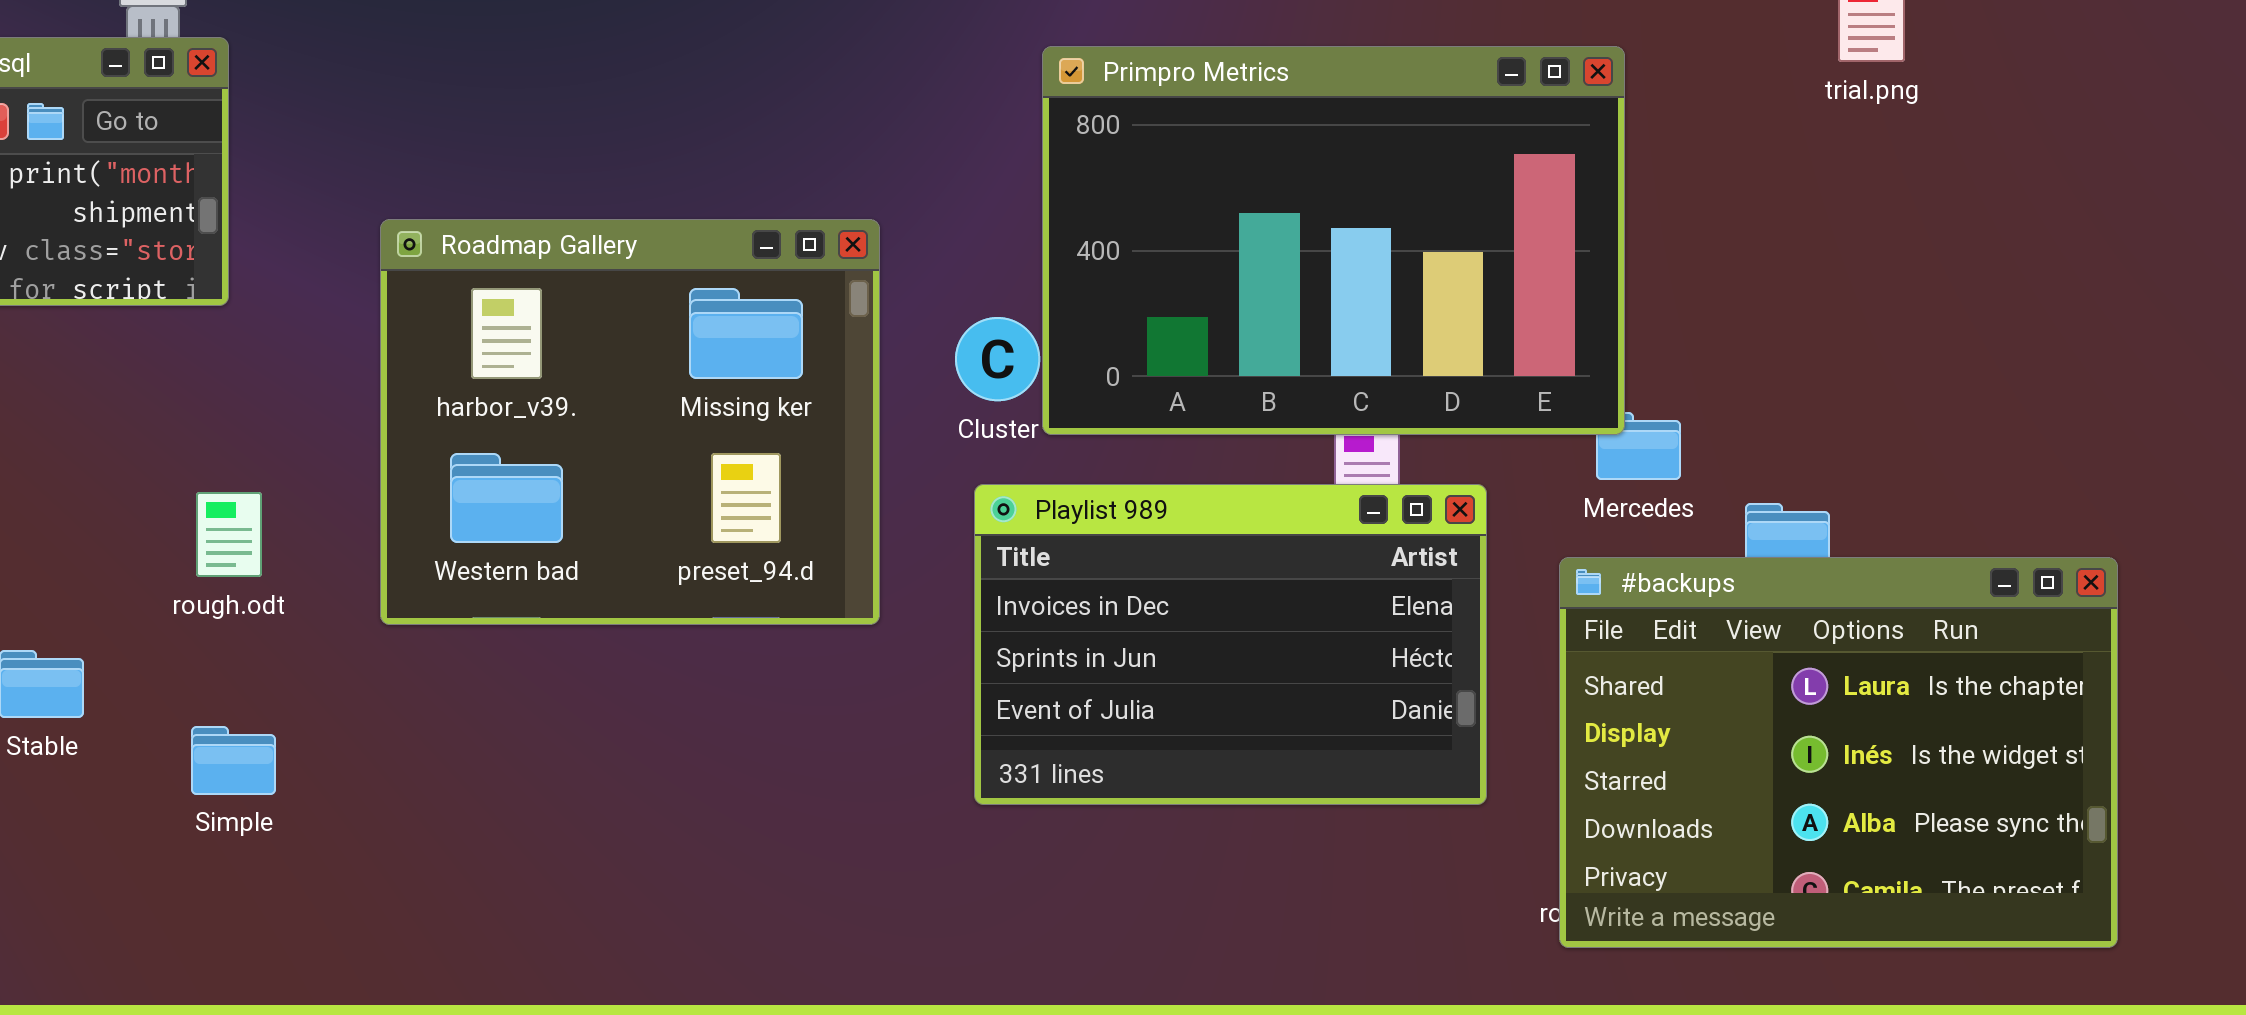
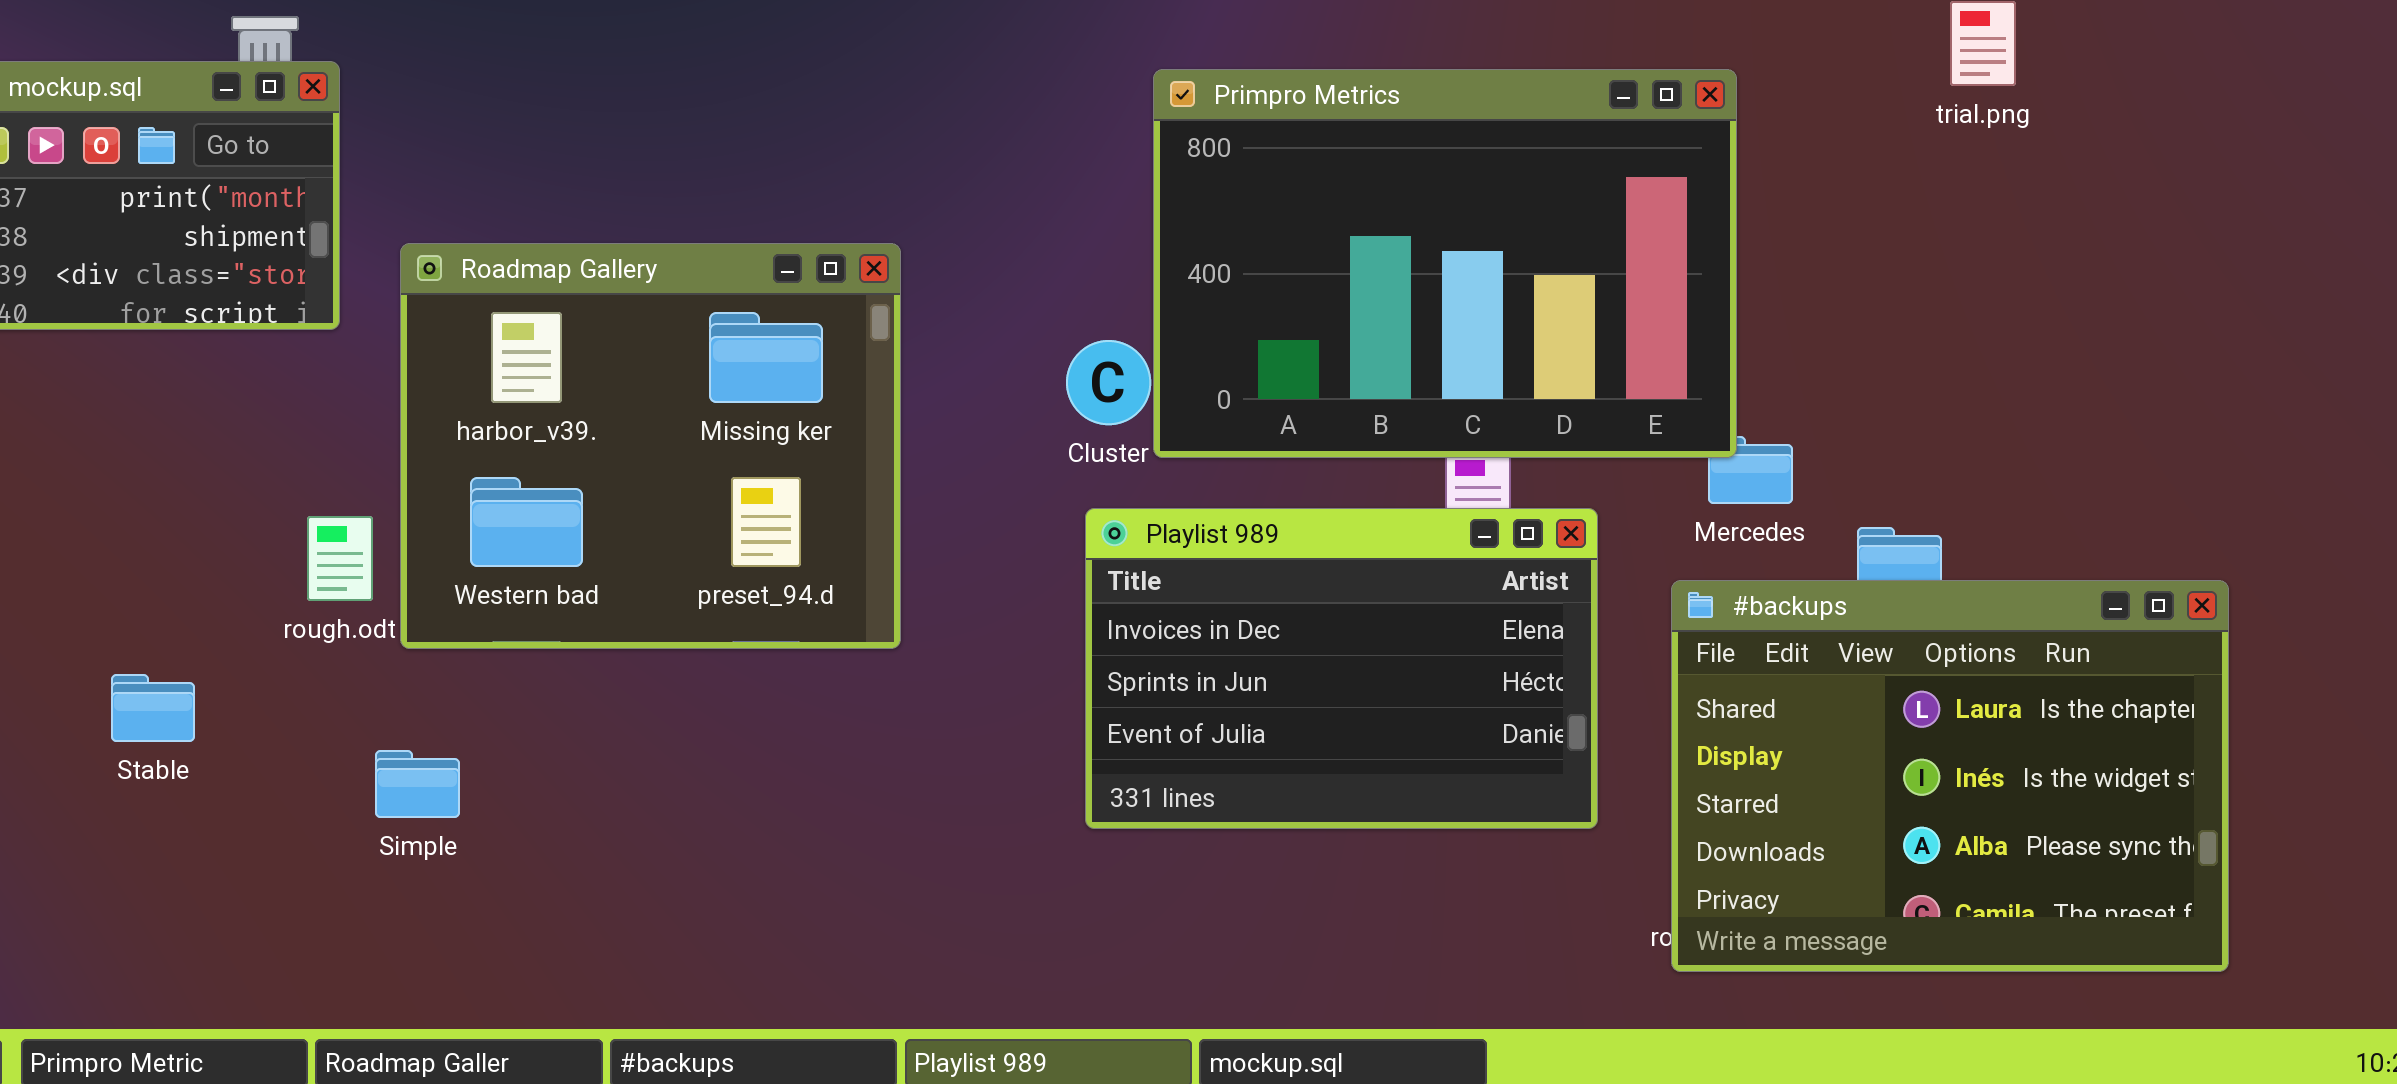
Roadmap Gallery: [380,219,880,625] -> [400,243,901,649], moved
Simple: [191,726,276,795] -> [375,750,460,818], moved

